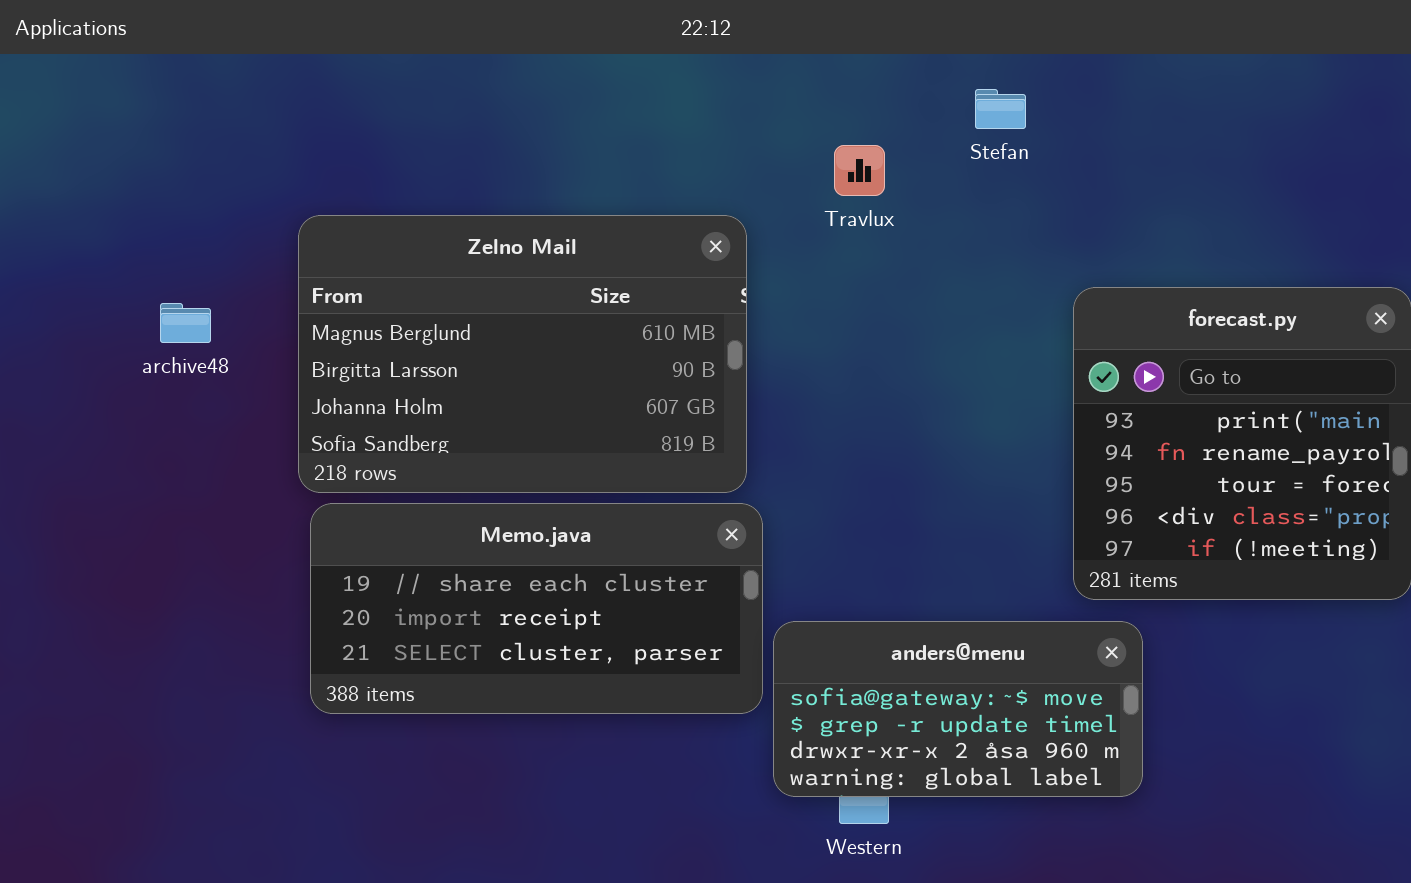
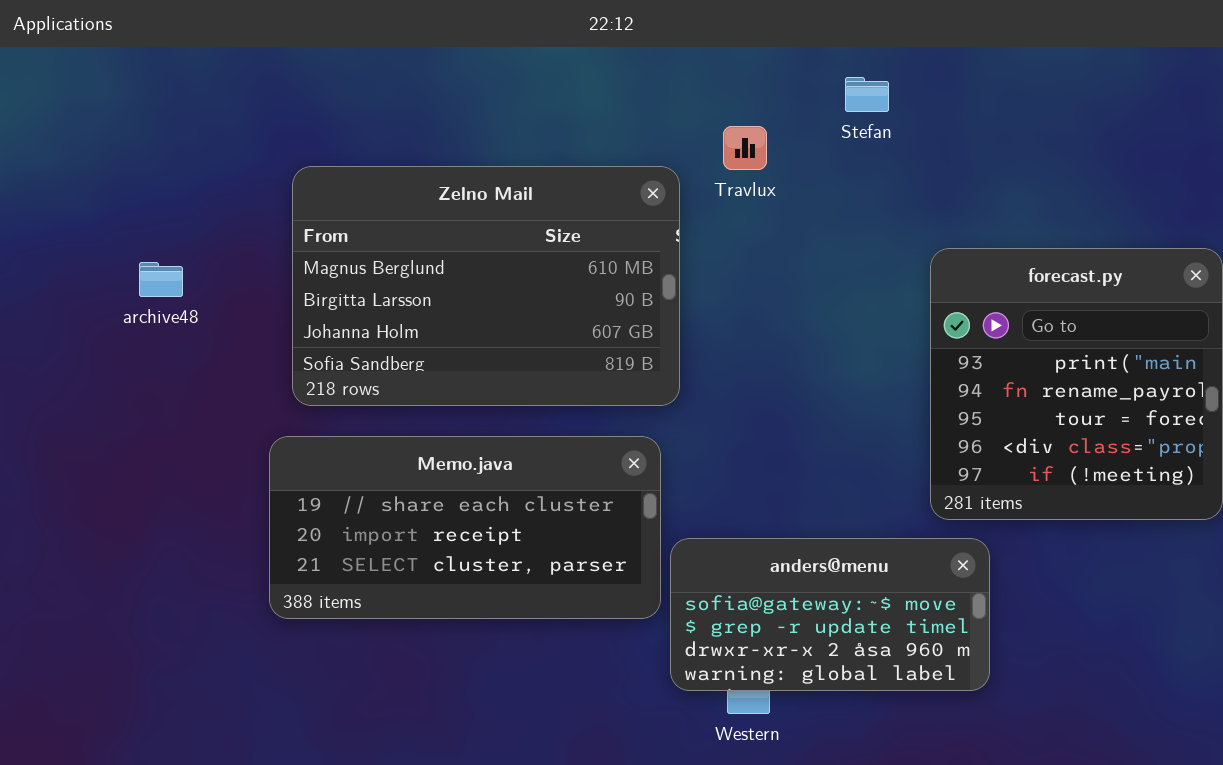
Zelno Mail: [298,215,747,493] -> [292,166,680,406], moved

